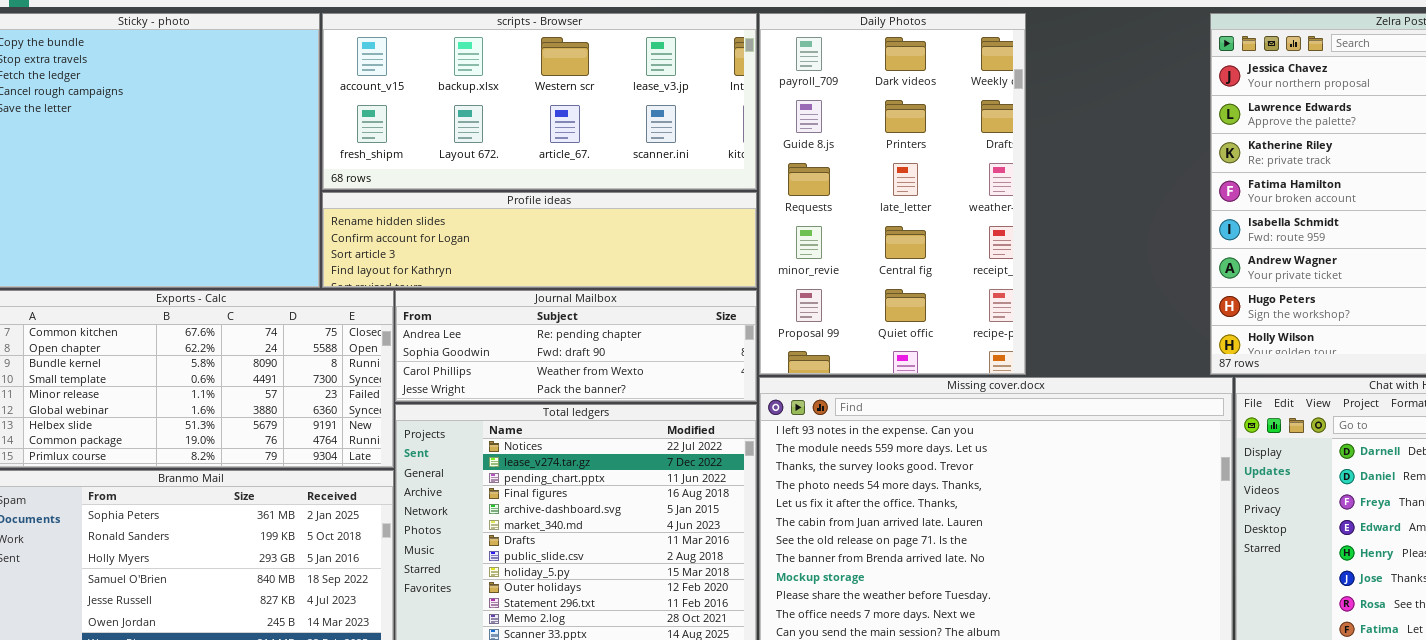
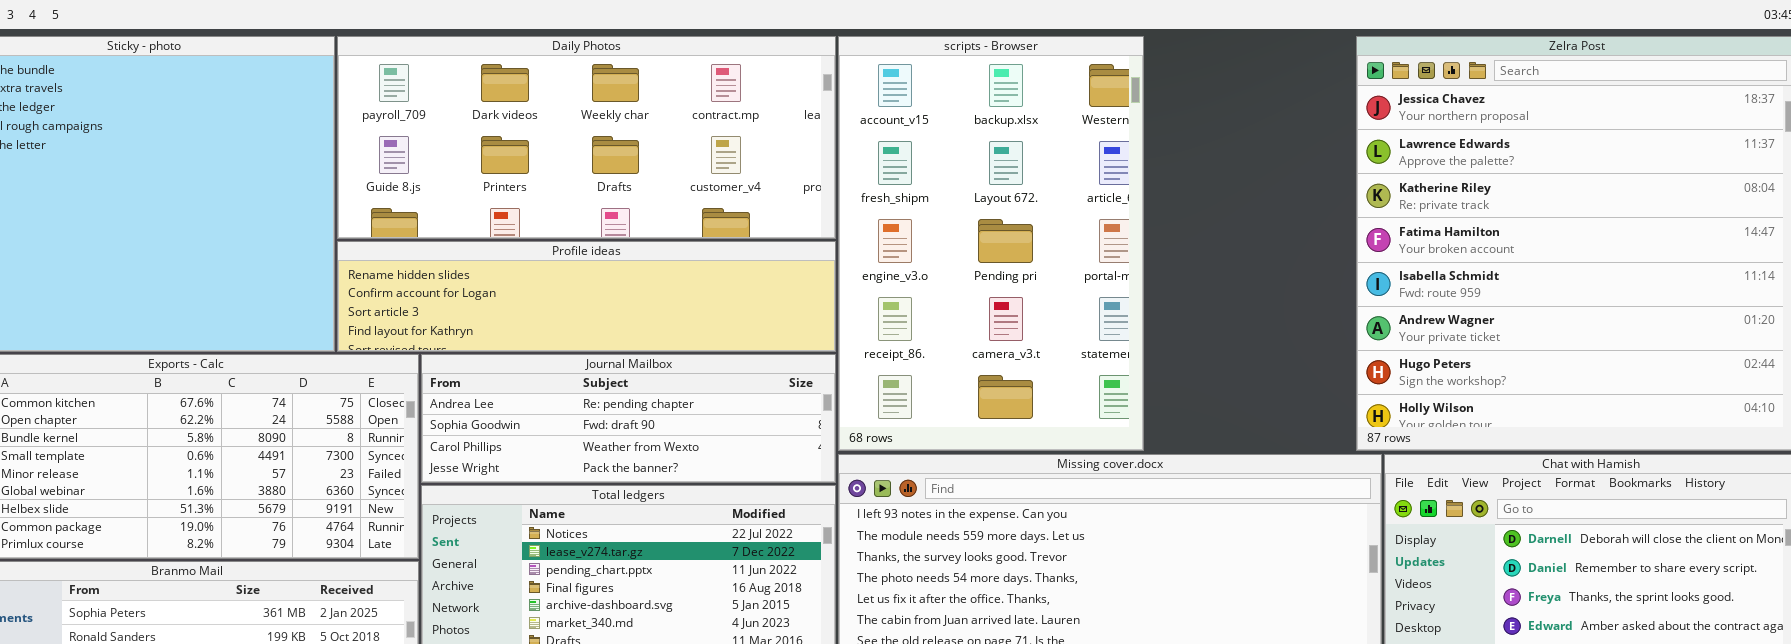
scripts - Browser: [322,13,757,190] -> [838,36,1144,451], moved, resized
Daily Photos: [759,13,1026,375] -> [337,36,836,239], moved, resized

